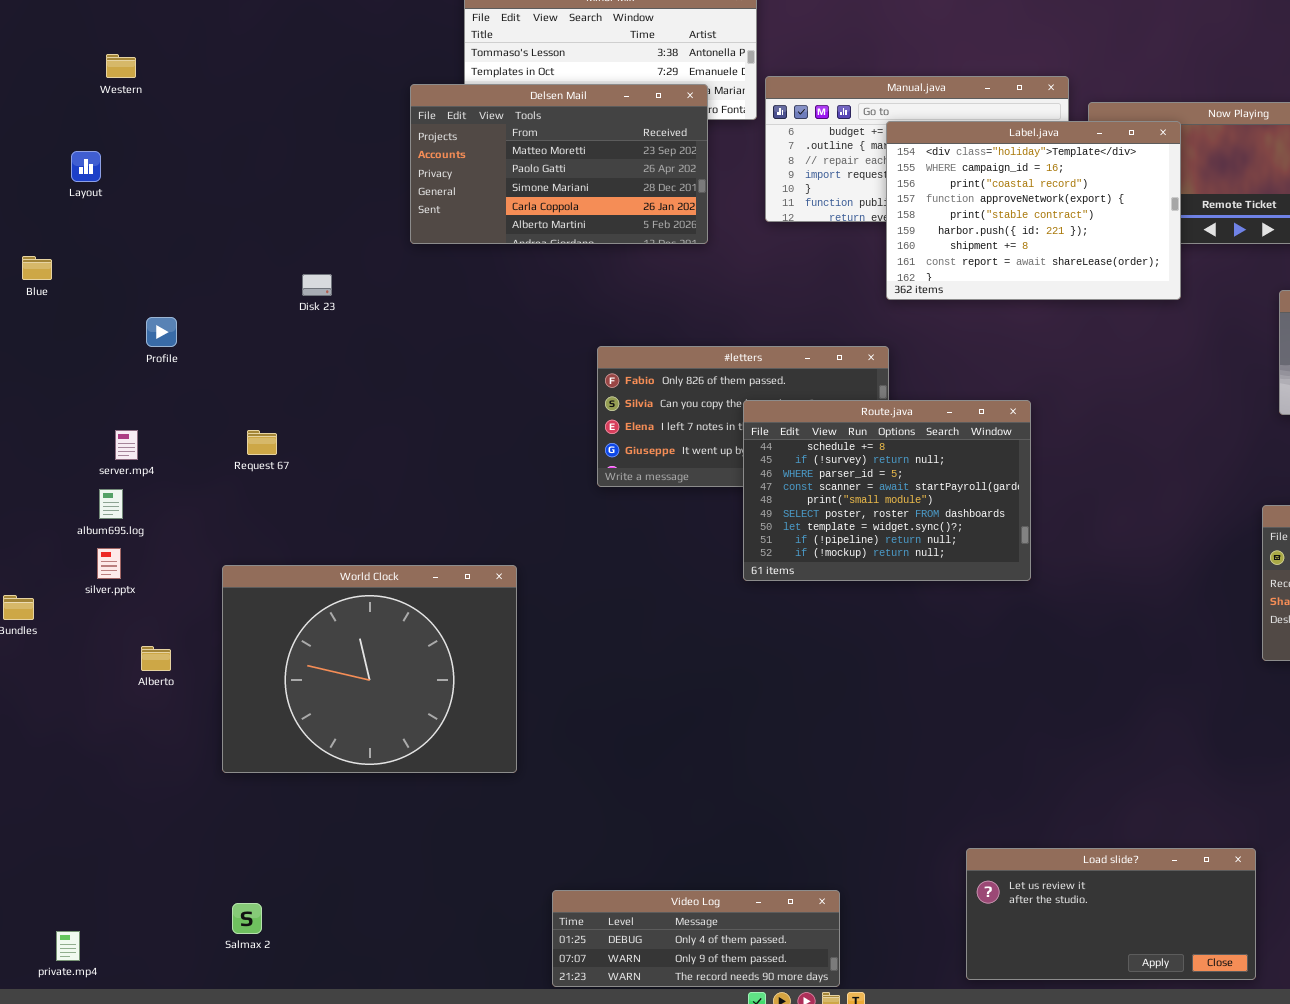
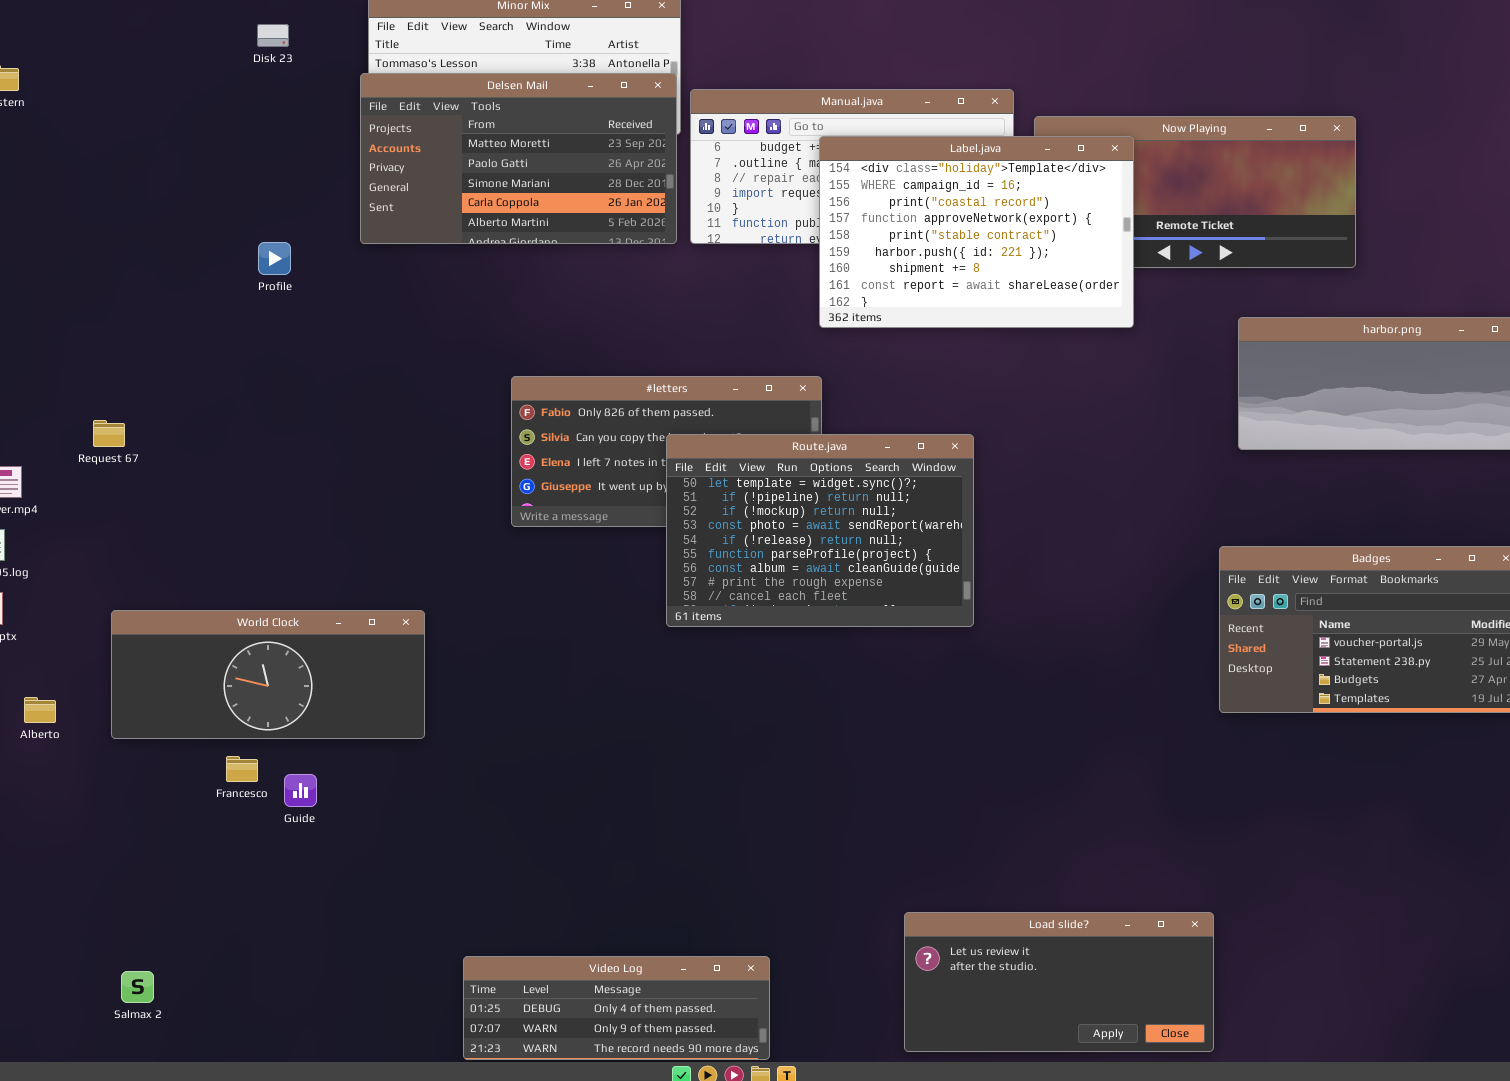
Delsen Mail: [410,84,708,244] -> [360,73,677,244], moved
Disk 23: [302,274,332,296] -> [257,24,289,47], moved
Profile: [146,317,177,347] -> [258,242,291,275], moved
Route.java: [743,400,1031,581] -> [666,434,974,627], scrolled down 6 rows
Request 67: [247,430,277,455] -> [93,420,125,447], moved
World Clock: [222,565,517,773] -> [111,610,425,739], resized

